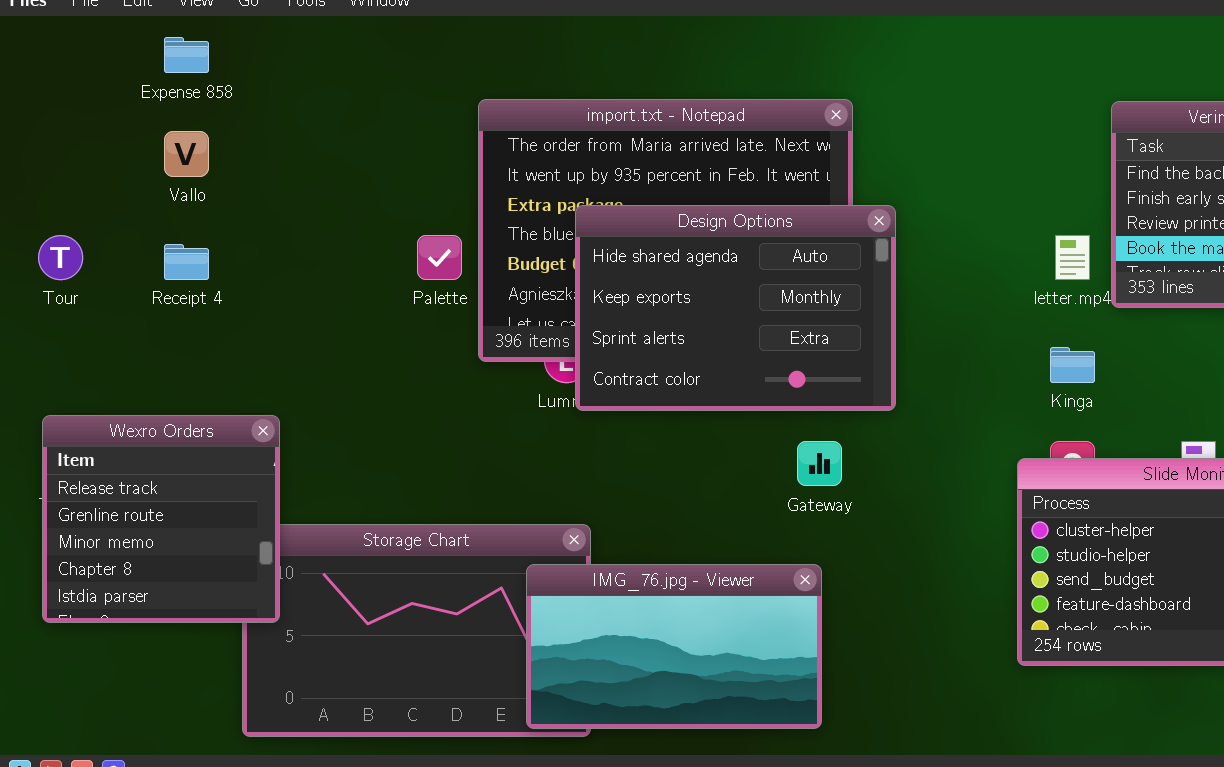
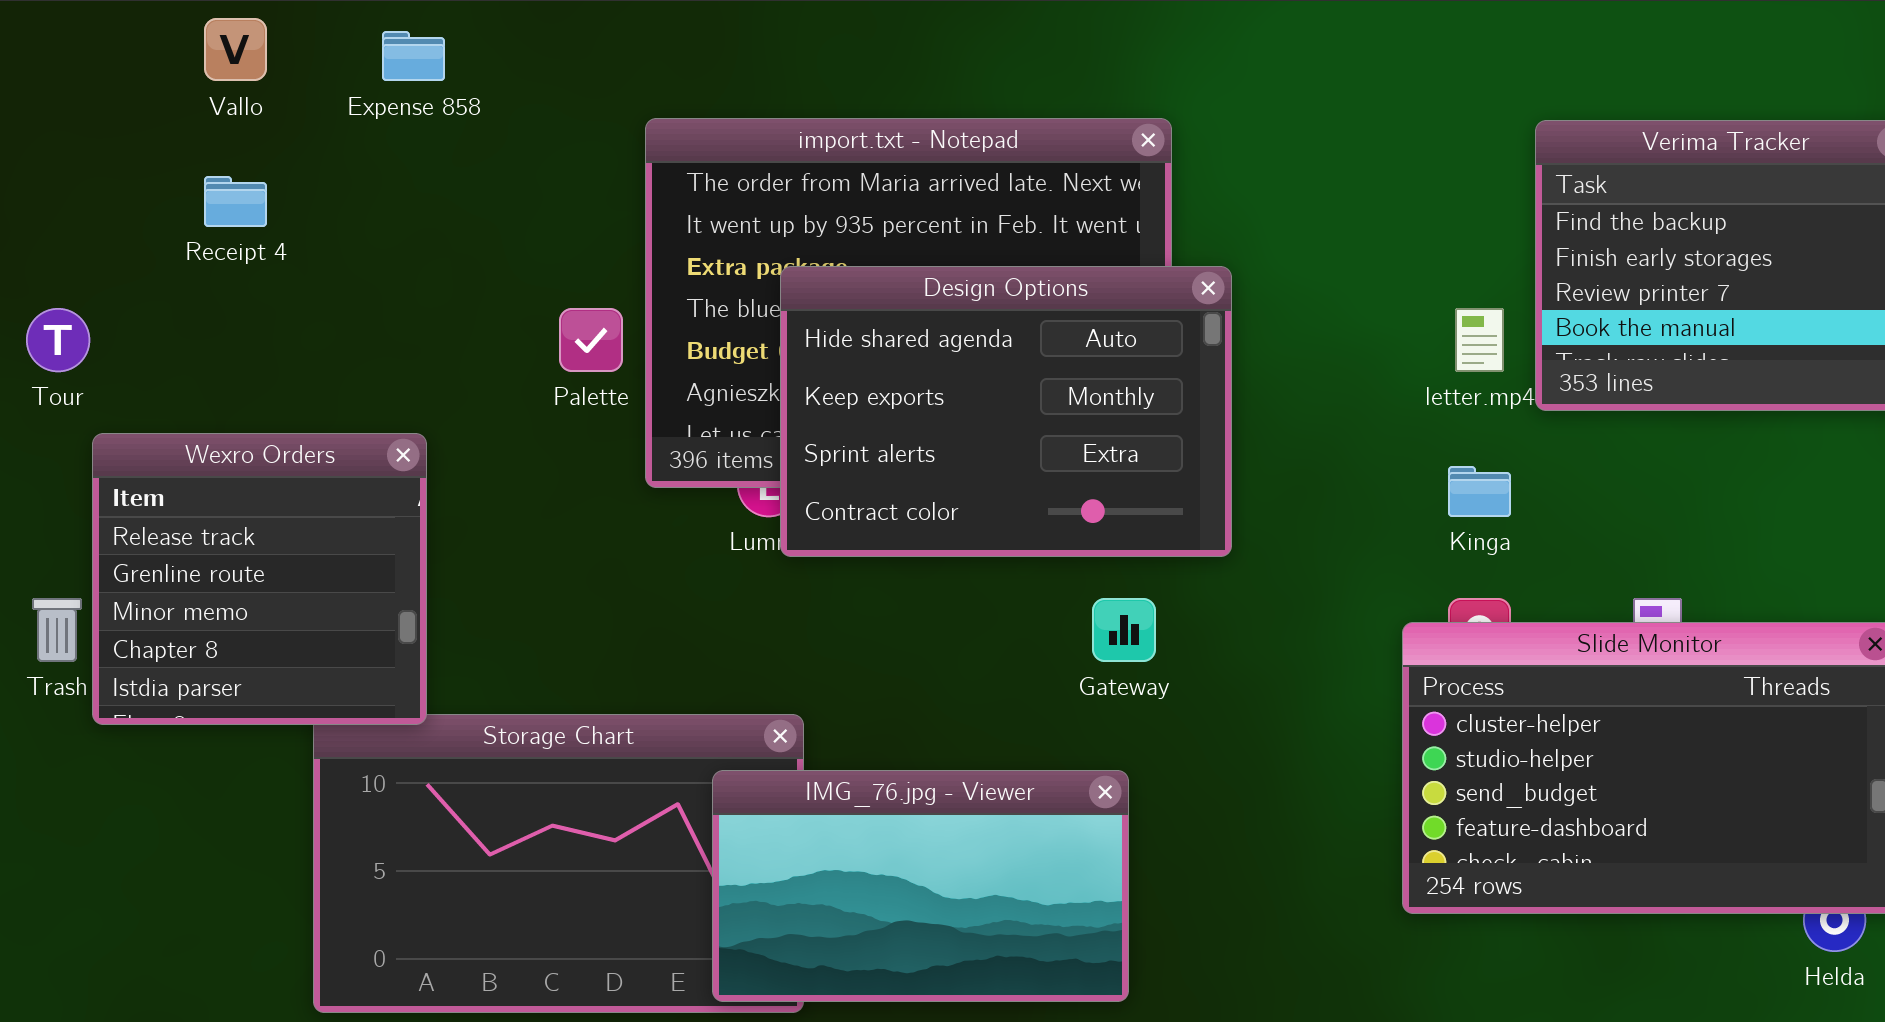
Expense 858: [164,37,209,73] -> [382,31,445,81], moved
Vallo: [164,131,209,177] -> [204,18,267,81], moved
Receipt 4: [164,244,209,280] -> [204,176,267,227], moved
Wexro Orders: [42,415,280,623] -> [92,433,427,725], moved

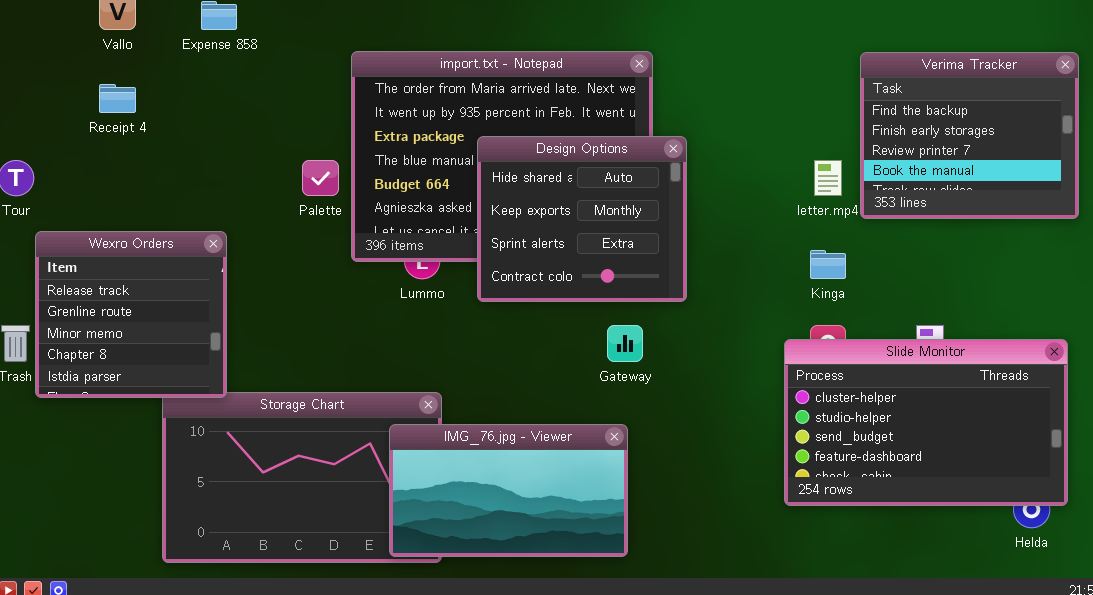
Design Options: [780,266,1232,557] -> [477,136,687,302], resized

